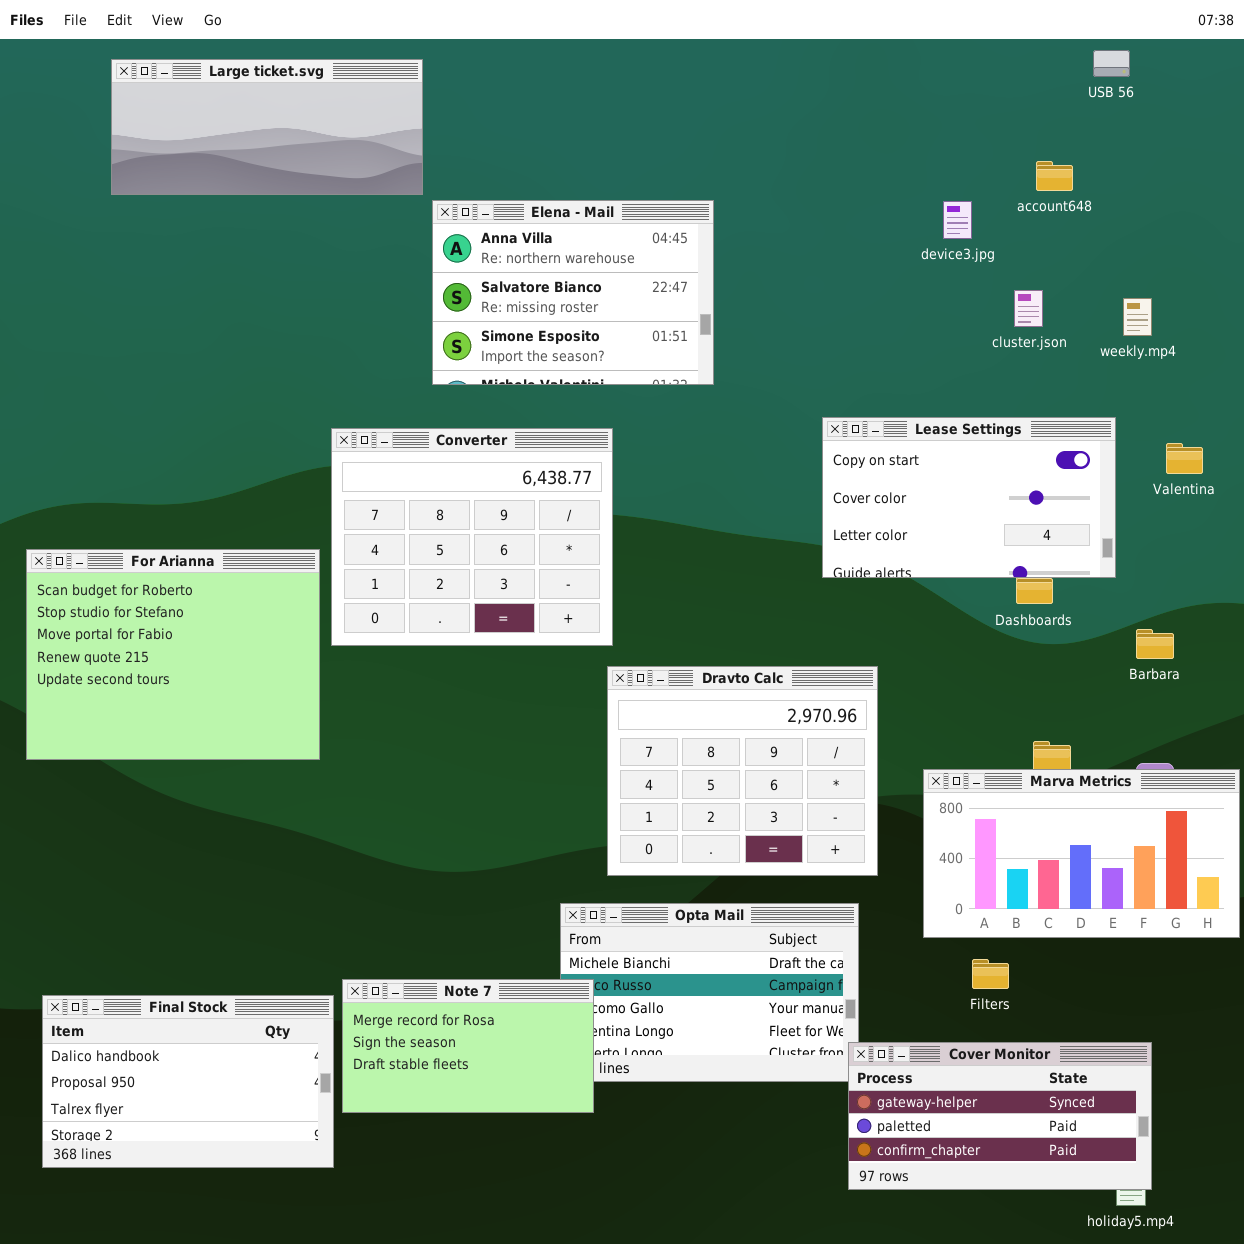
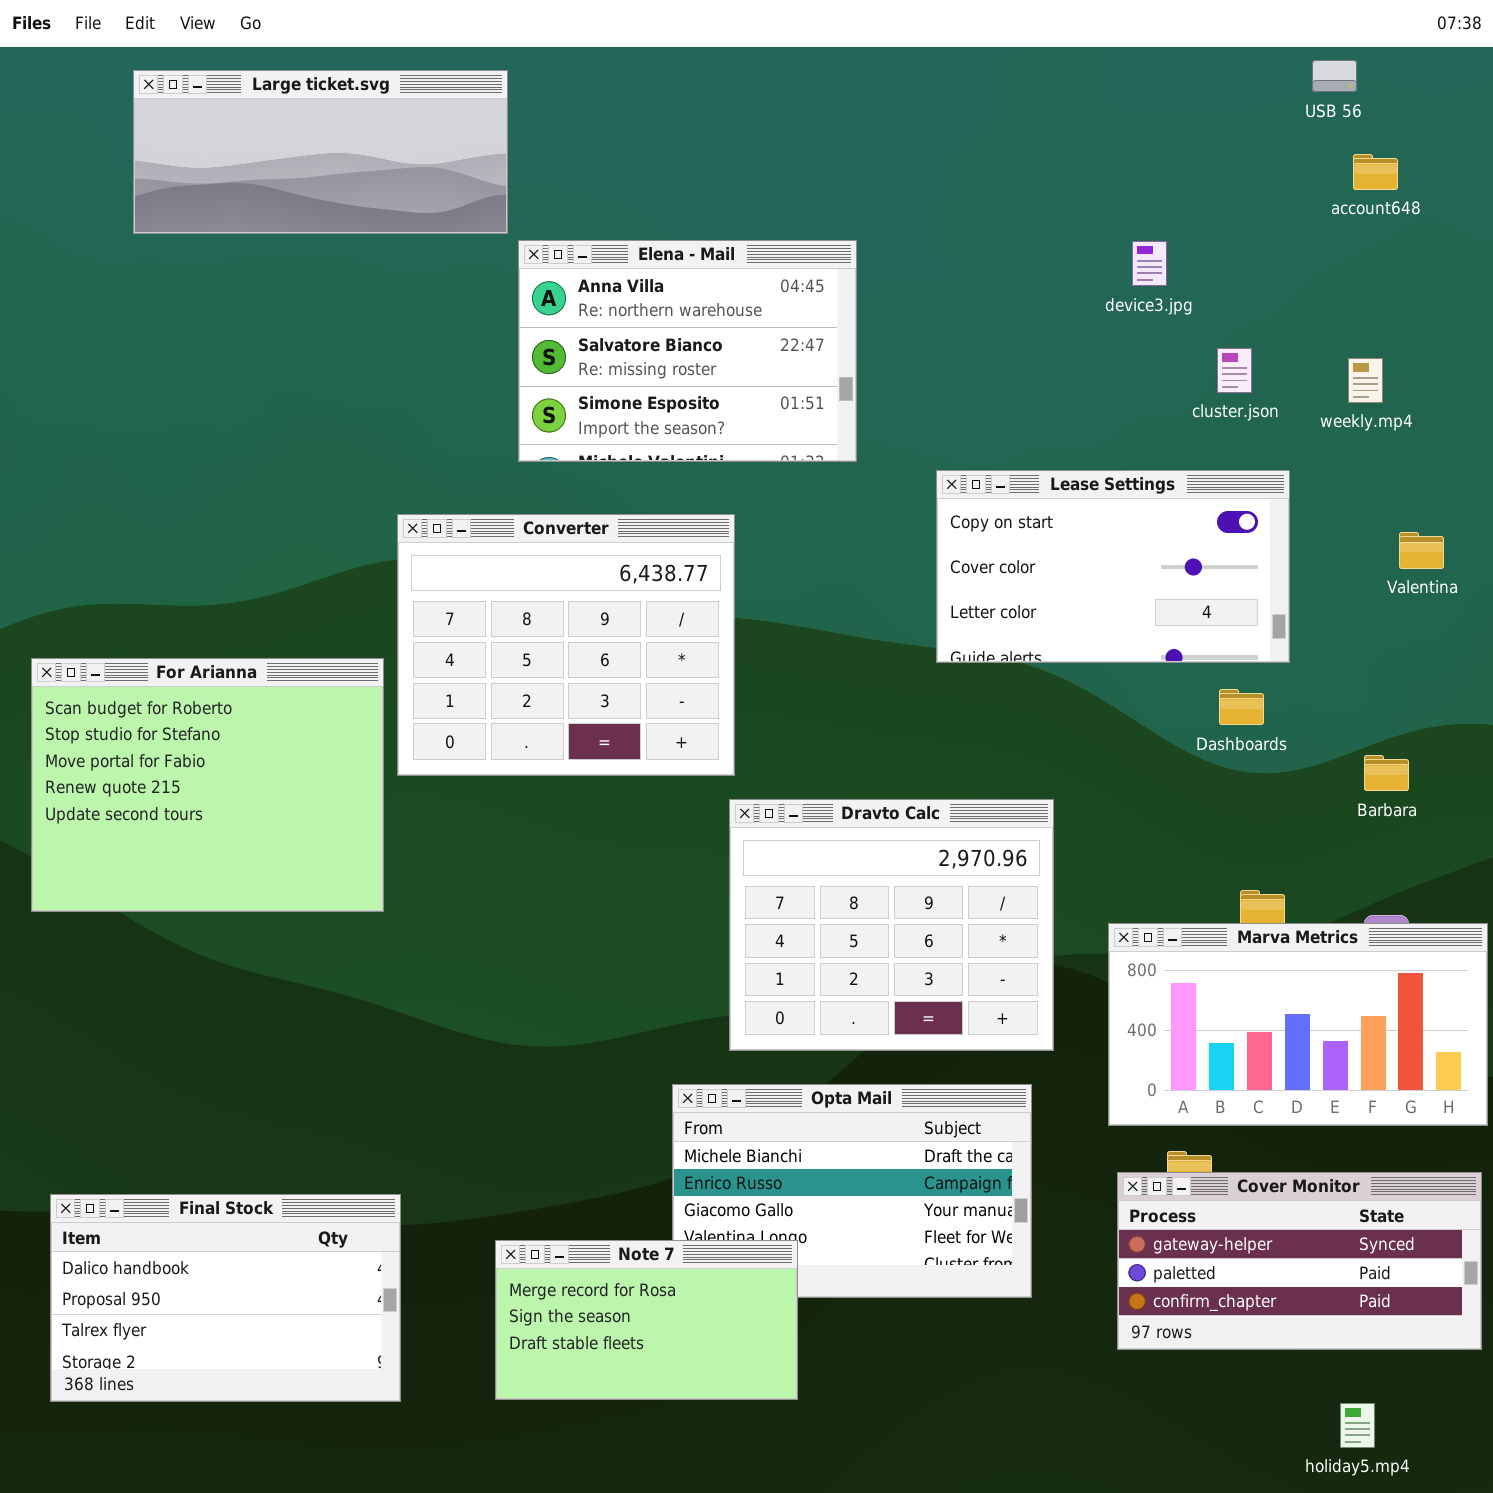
account648: [1036,161,1073,191] -> [1353,154,1398,190], moved
Lease Settings: [822,417,1116,578] -> [936,470,1290,663], moved
Note 7: [342,979,594,1113] -> [495,1240,798,1400], moved
Cover Monitor: [848,1042,1152,1190] -> [1117,1172,1482,1350], moved

